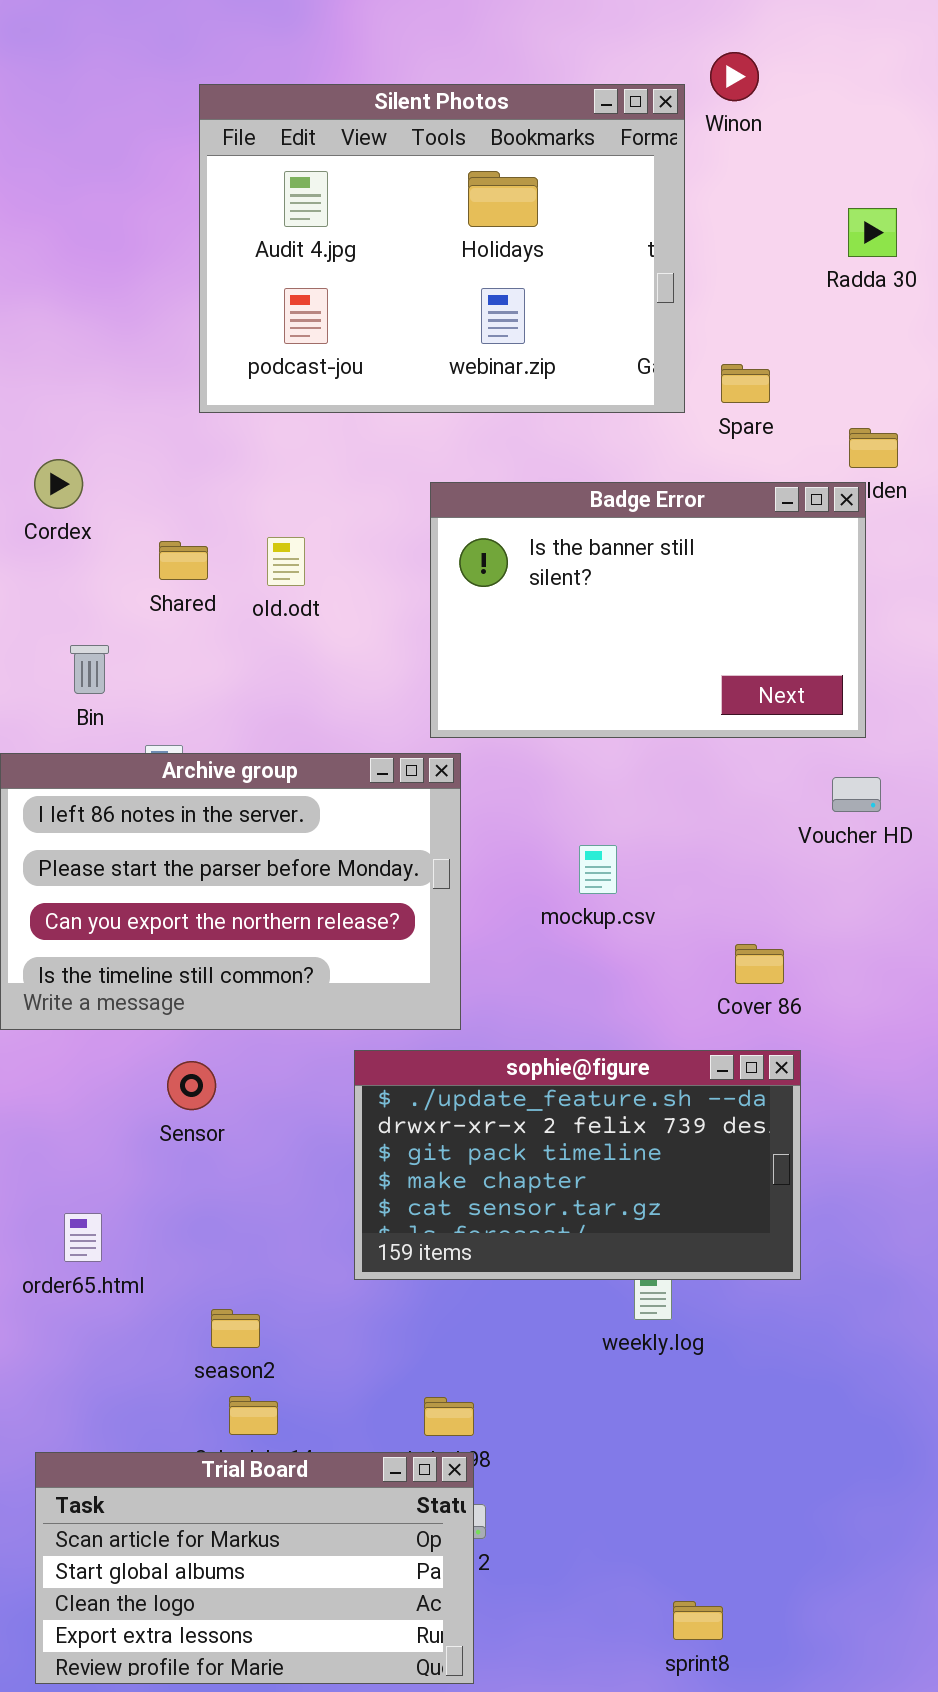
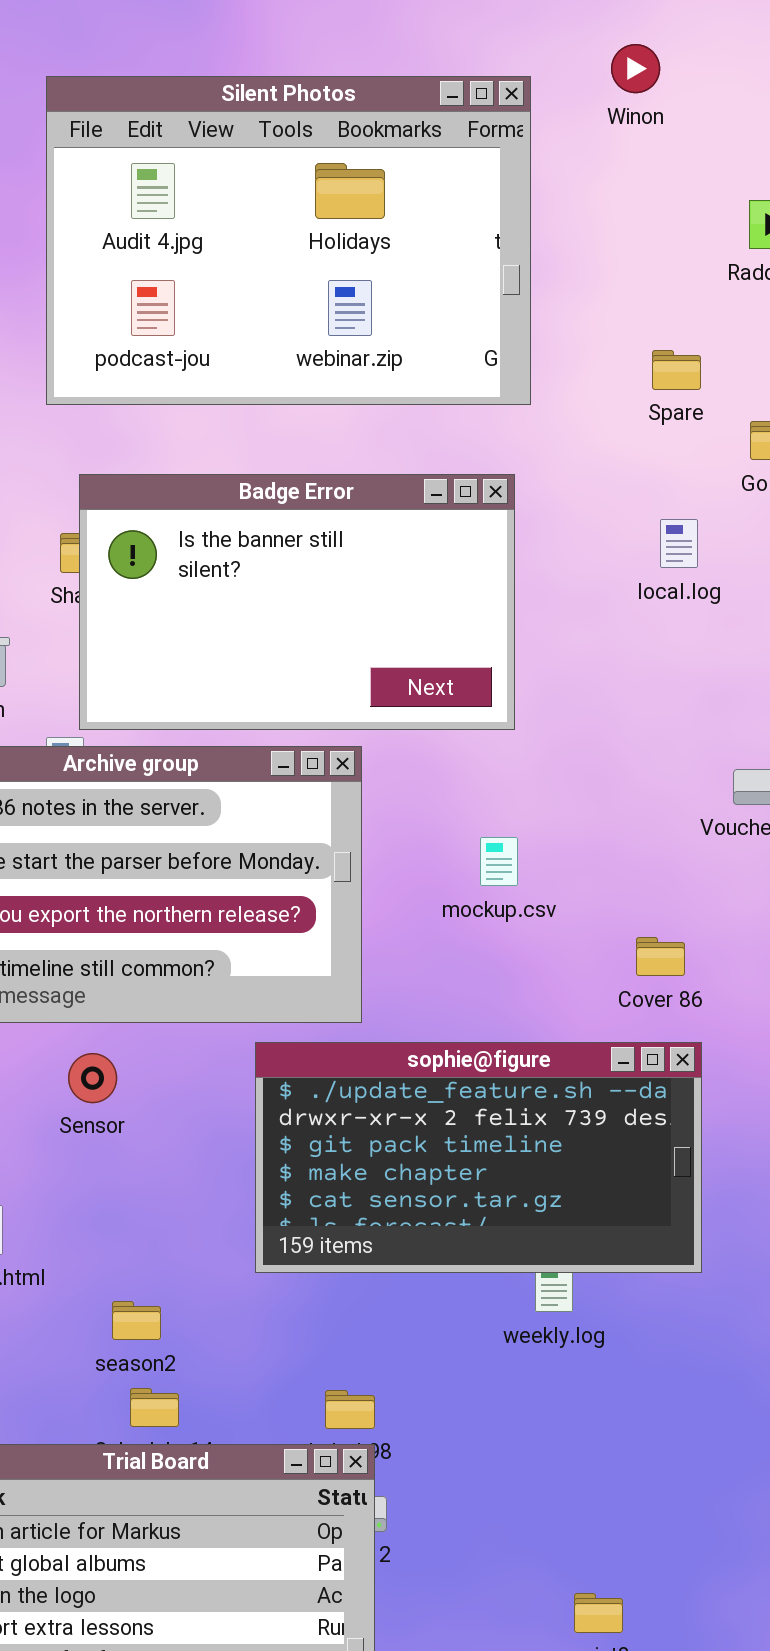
Silent Photos: [199,84,685,413] -> [46,76,531,405], moved
Spare: [721,364,770,403] -> [652,350,701,390], moved
Badge Error: [430,482,866,738] -> [79,474,515,730], moved

